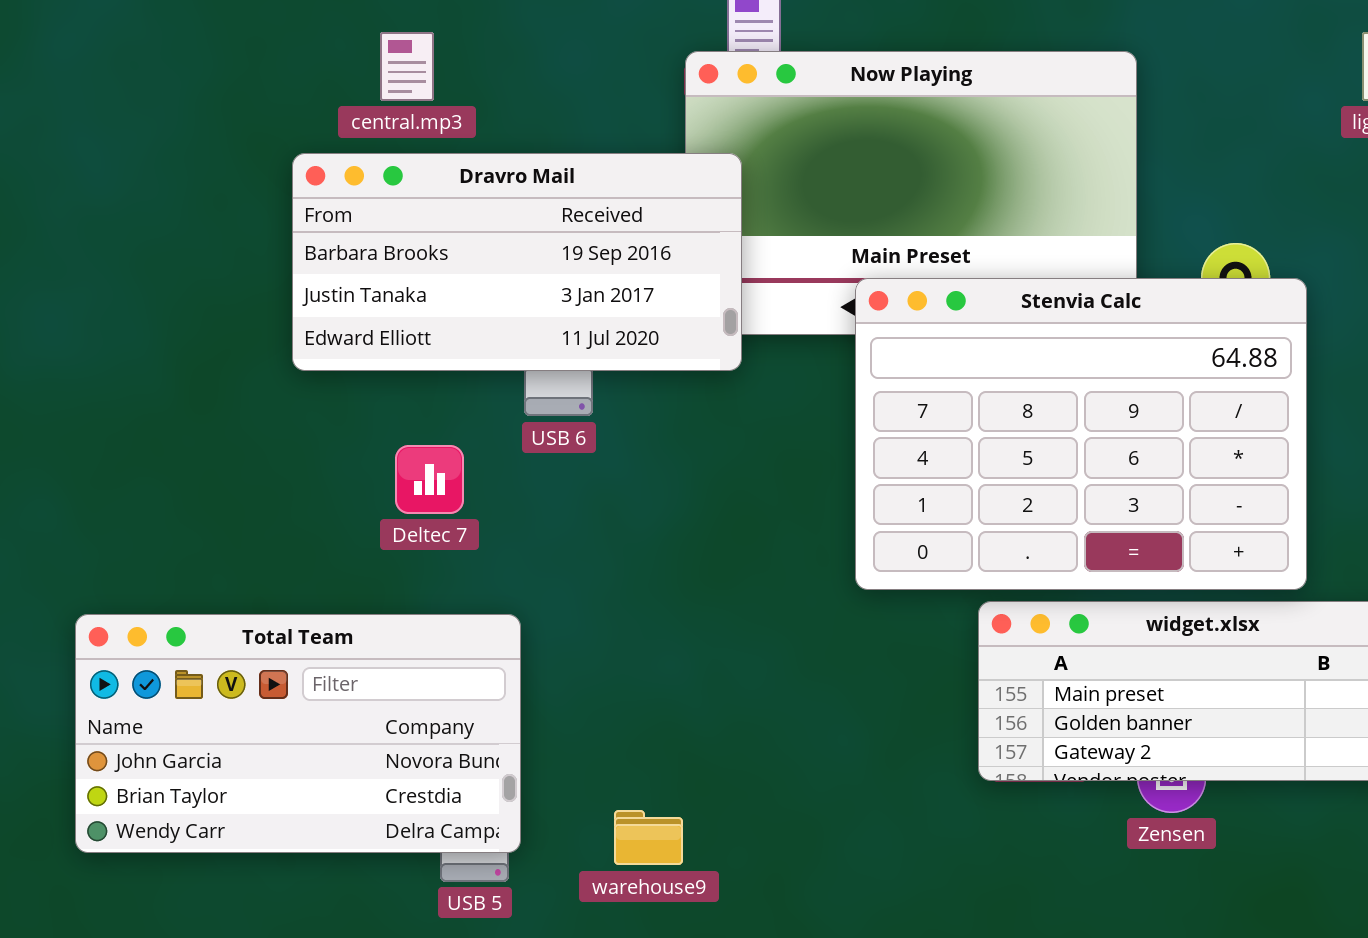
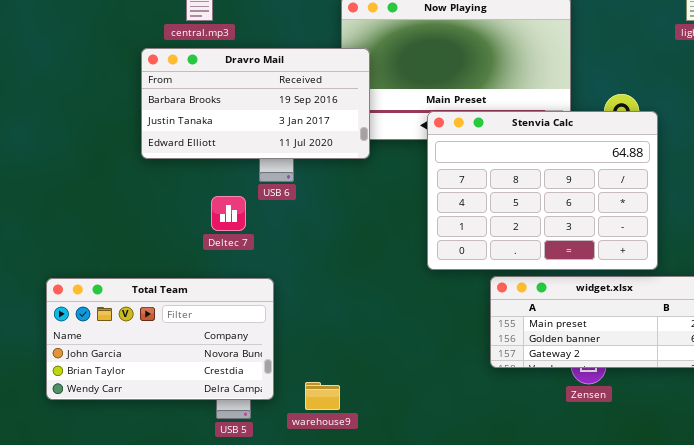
Deltec 7: [395,445,464,514] -> [211,196,246,231], moved
Total Team: [75,614,521,853] -> [46,278,274,400], moved

